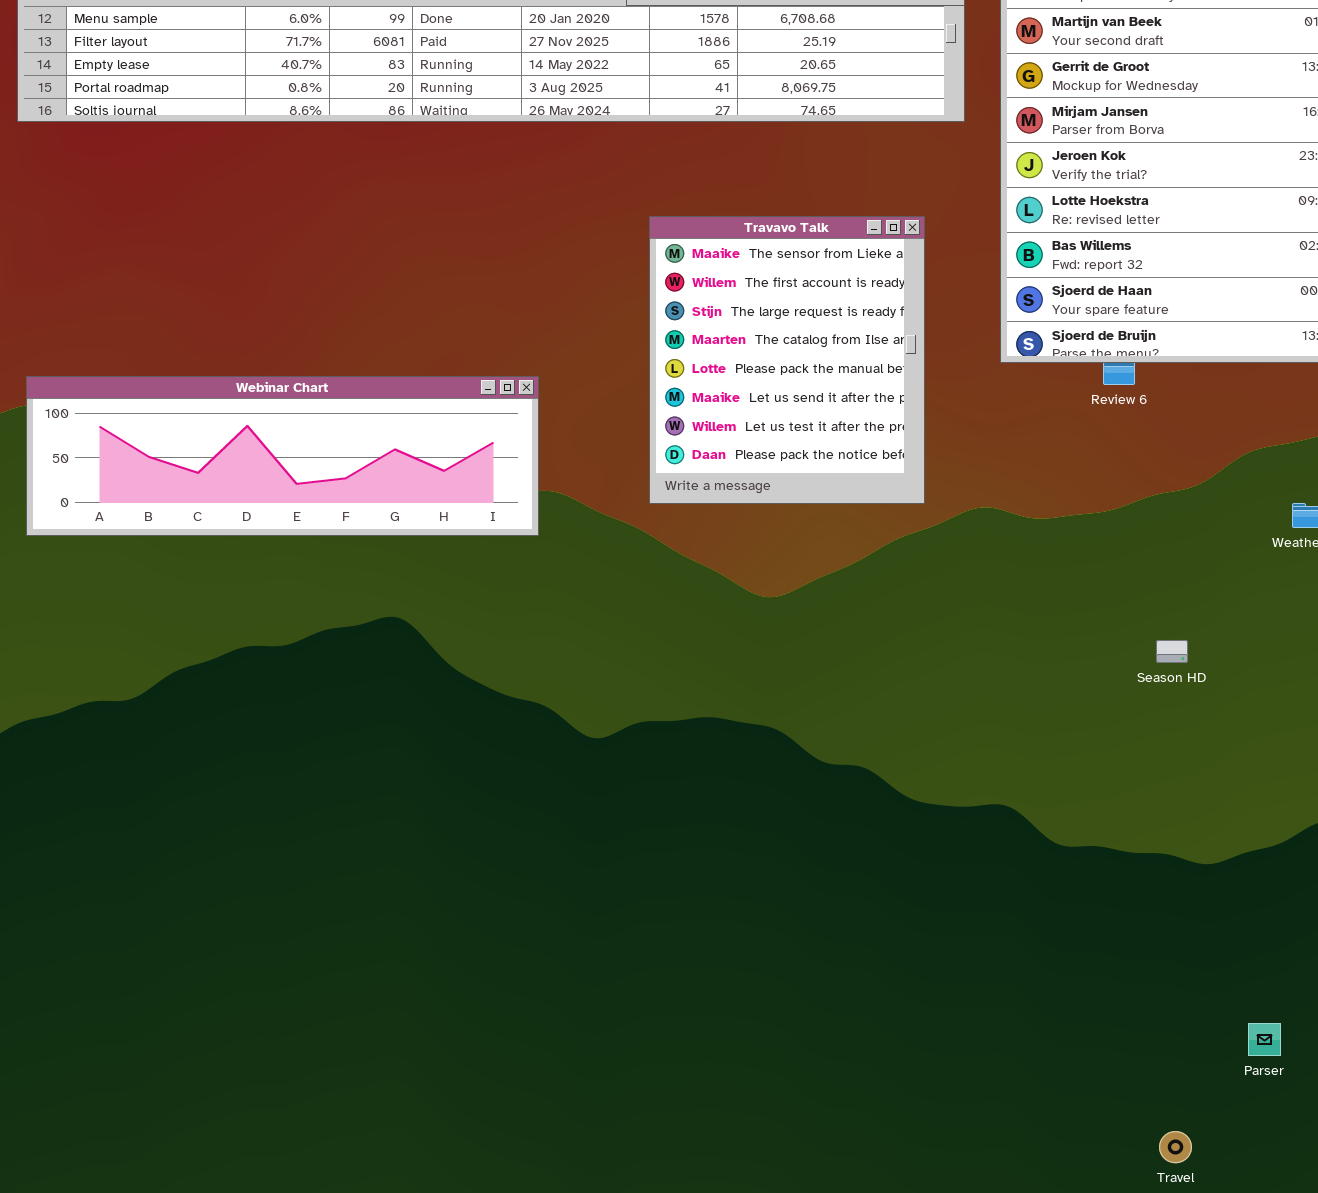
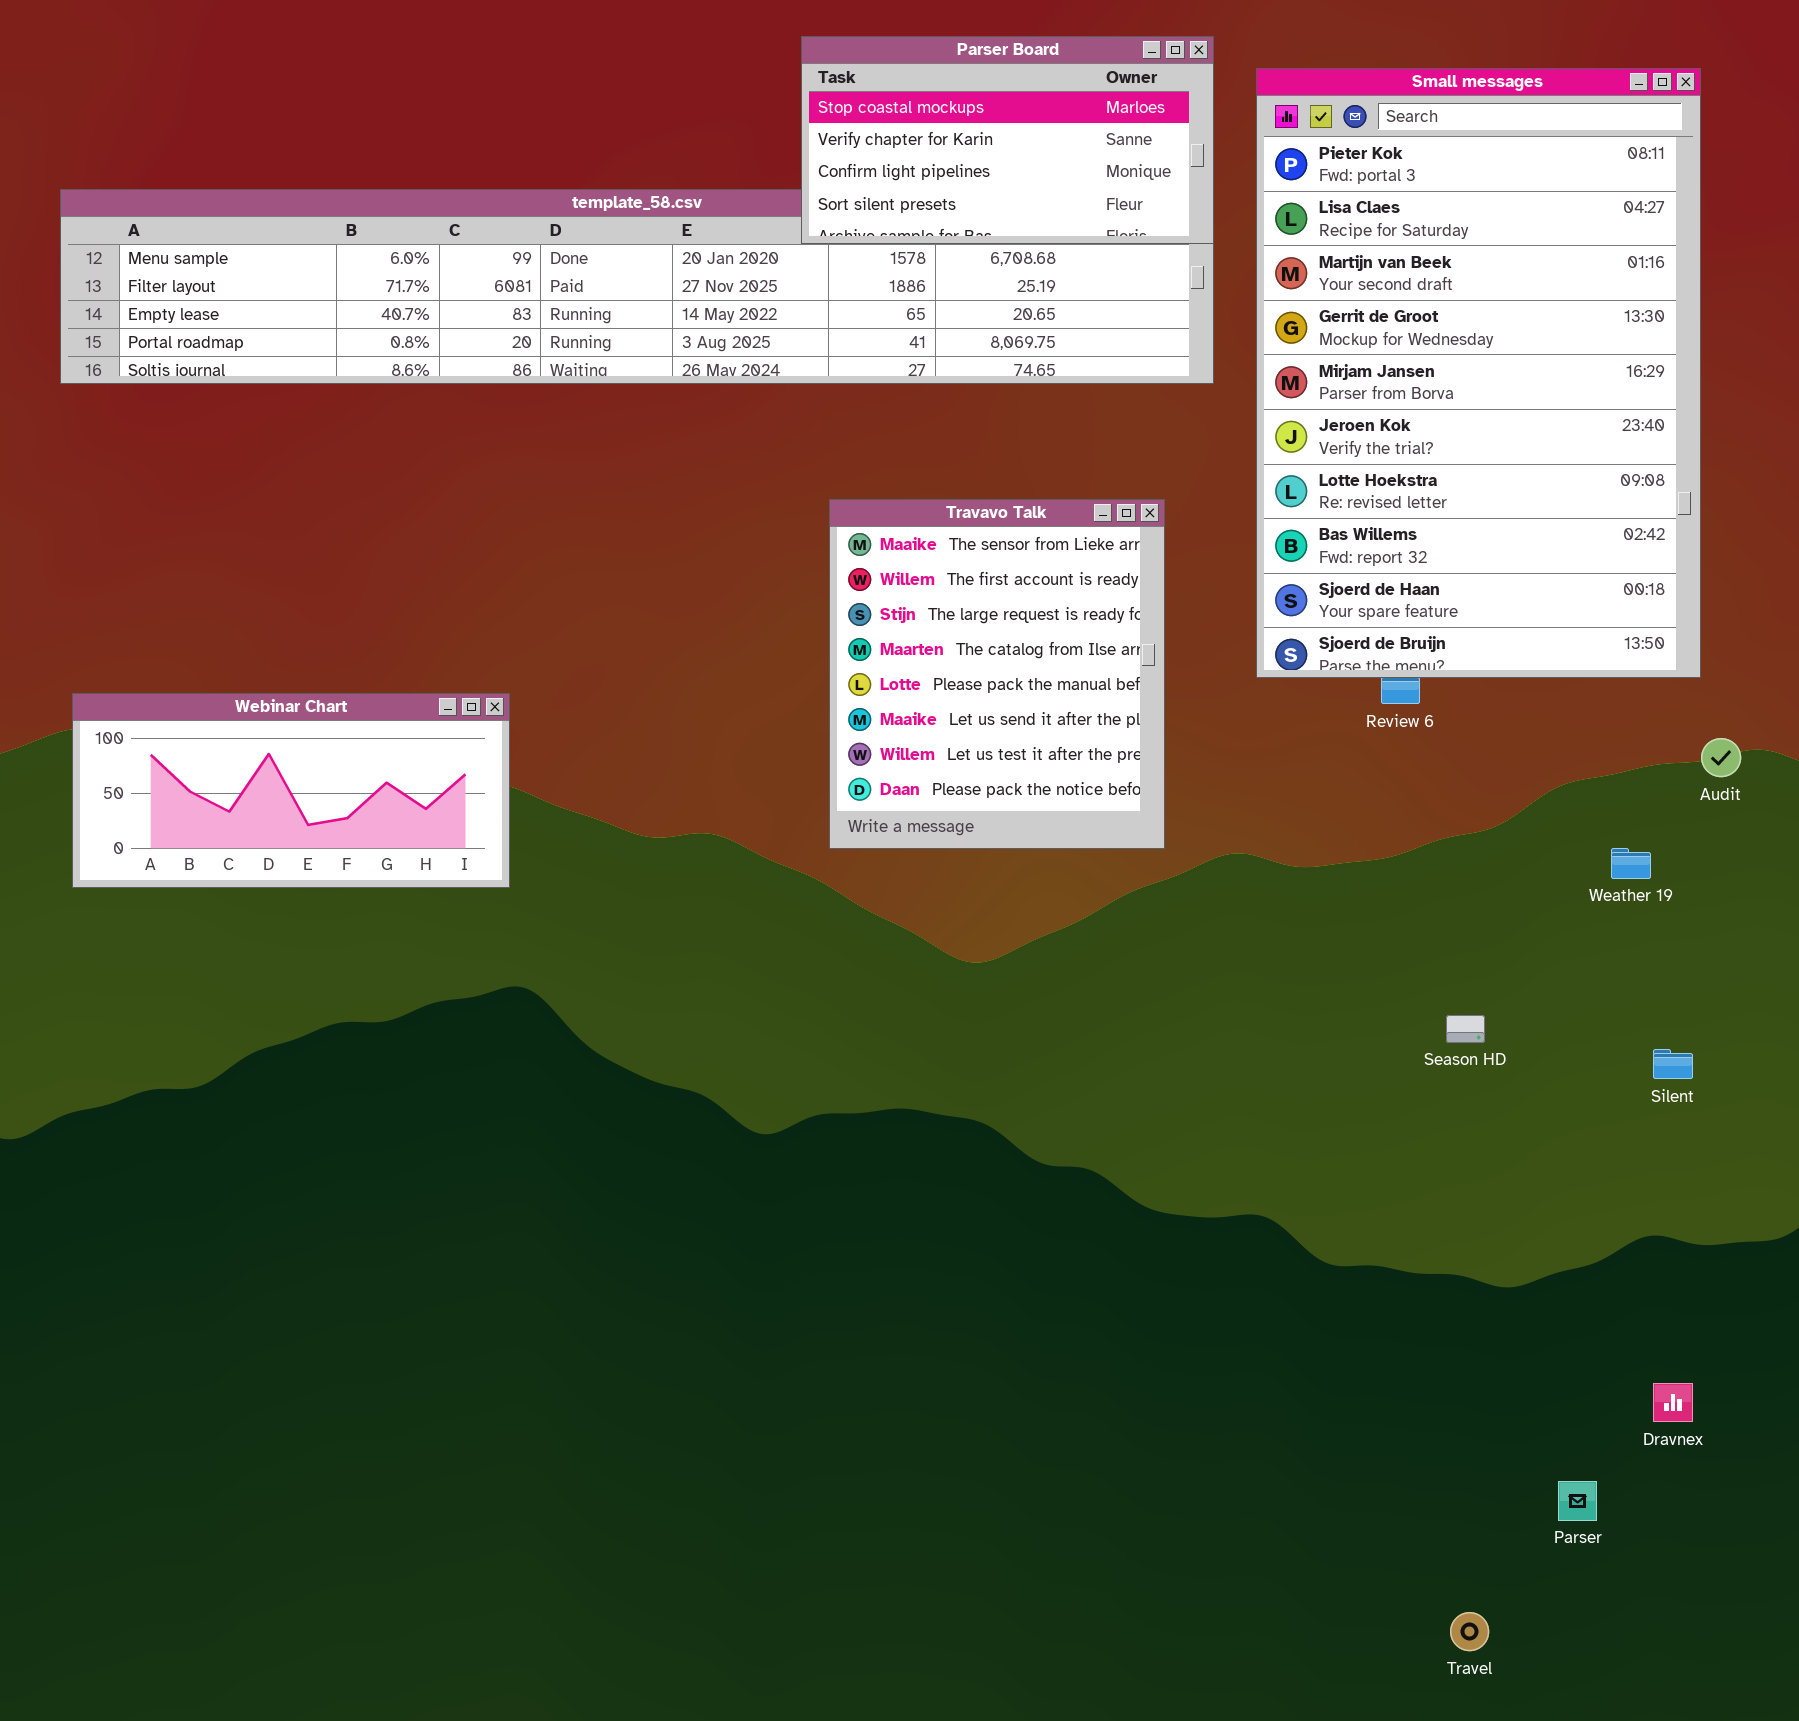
Webinar Chart: [26,376,539,536] -> [72,693,510,888], resized

